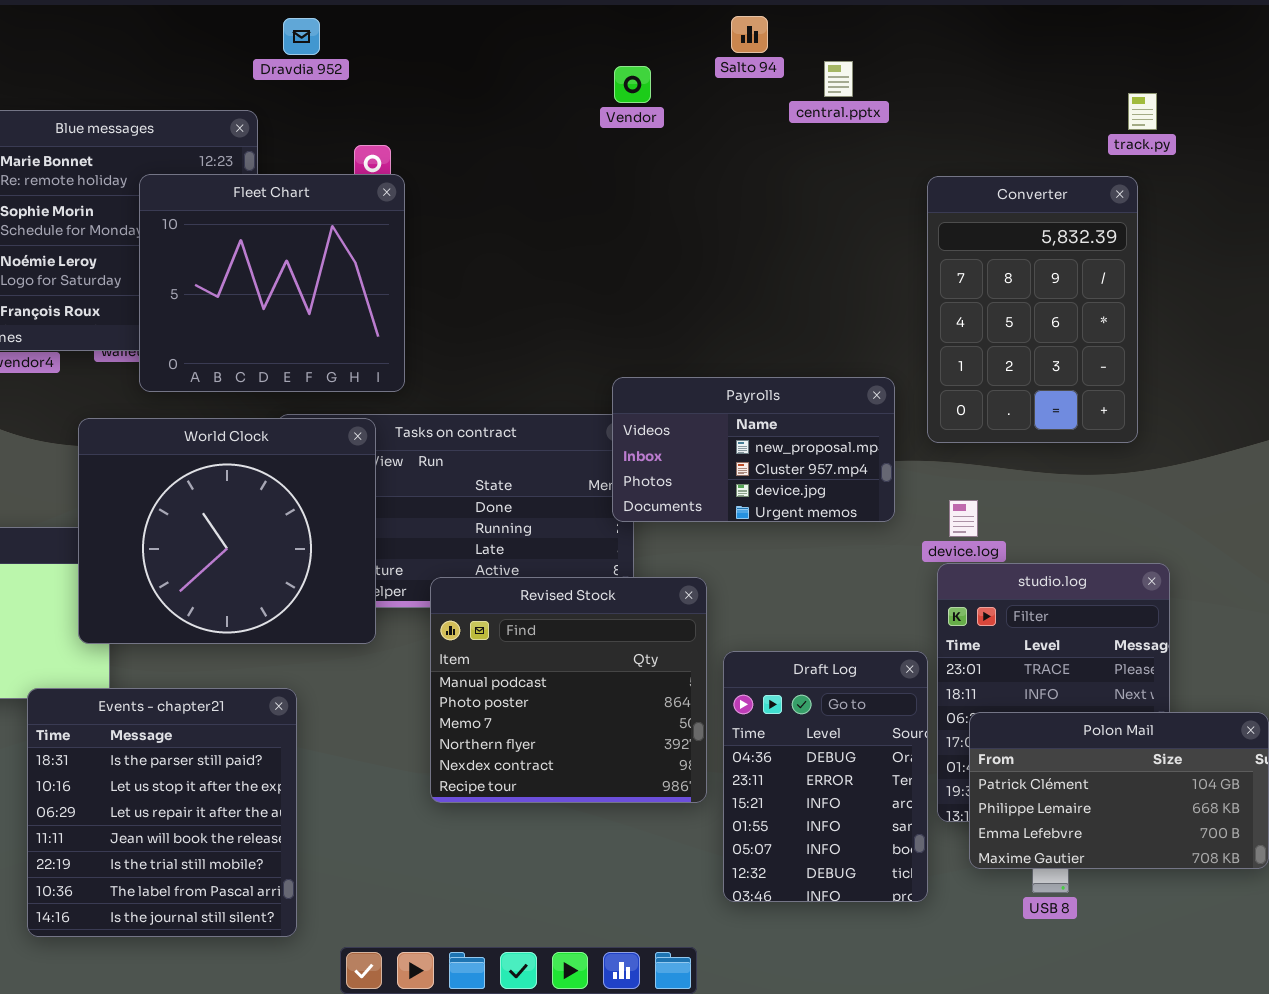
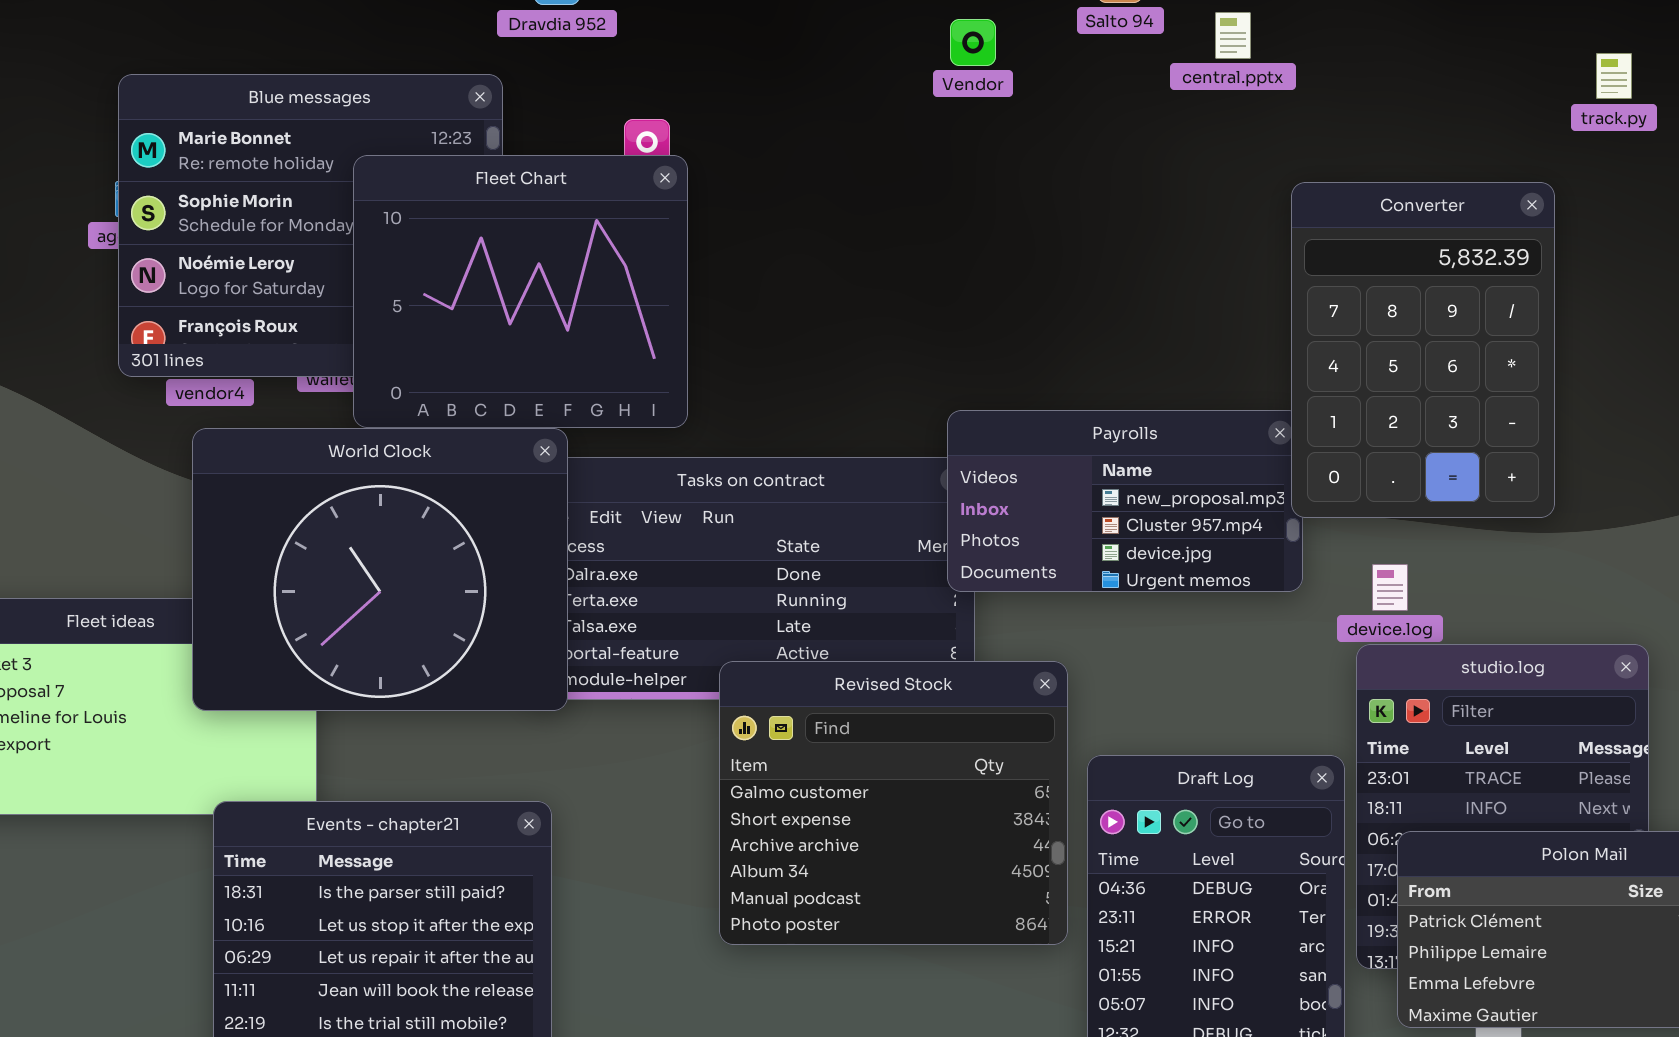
Converter: [927,176,1138,443] -> [1291,182,1555,518], moved
World Clock: [78,418,376,644] -> [192,428,568,711], moved
Revised Stock: [430,577,707,803] -> [719,661,1068,945], scrolled up 4 rows

